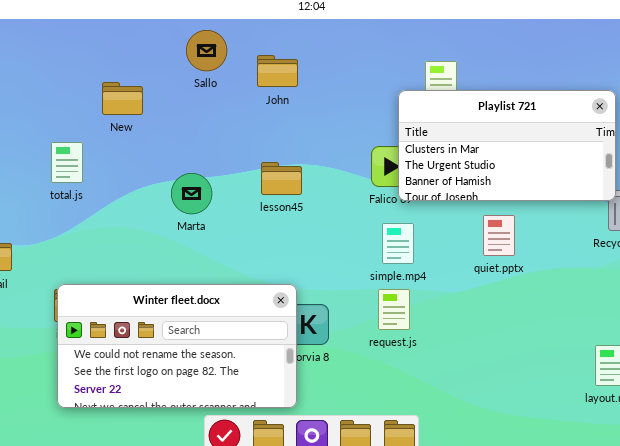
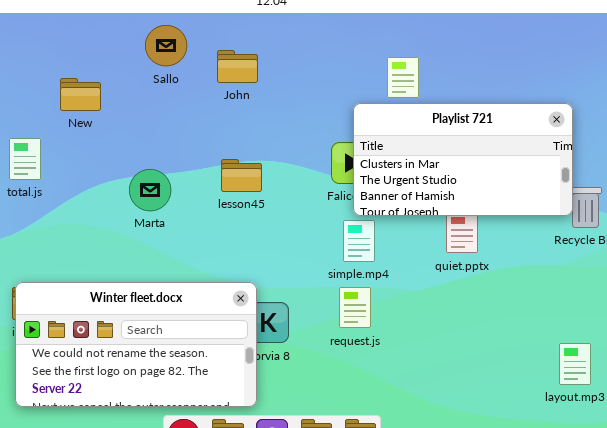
Playlist 721: [398,90,616,201] -> [353,103,573,216], moved

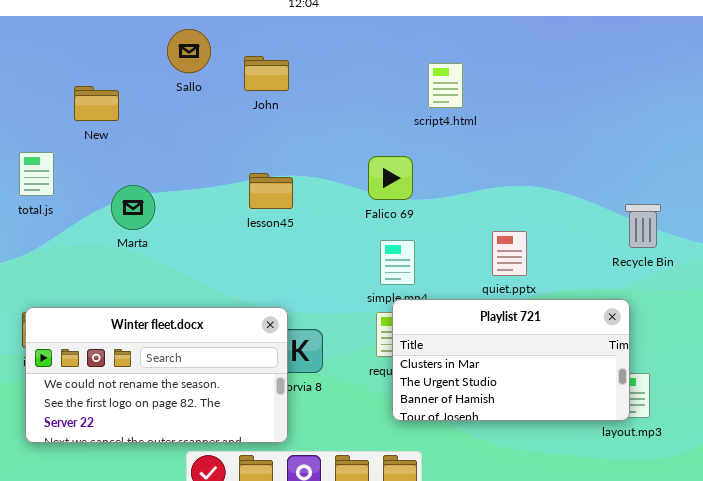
Playlist 721: [353,103,573,216] -> [392,299,630,421], moved
Marta: [129,169,171,211] -> [111,185,155,230], moved

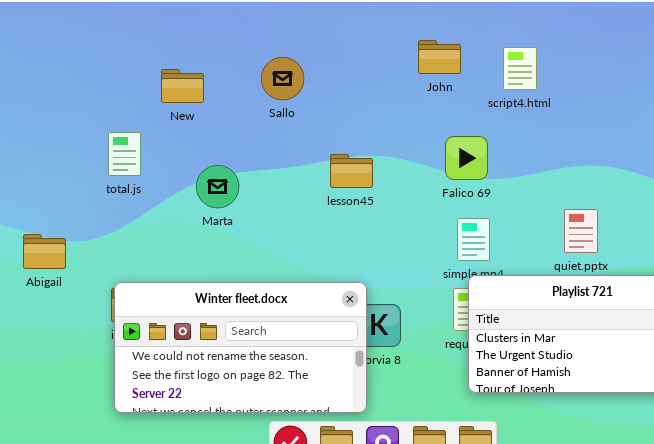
Sallo: [167,29,211,73] -> [261,57,304,100], moved
John: [244,56,289,91] -> [418,40,461,74], moved

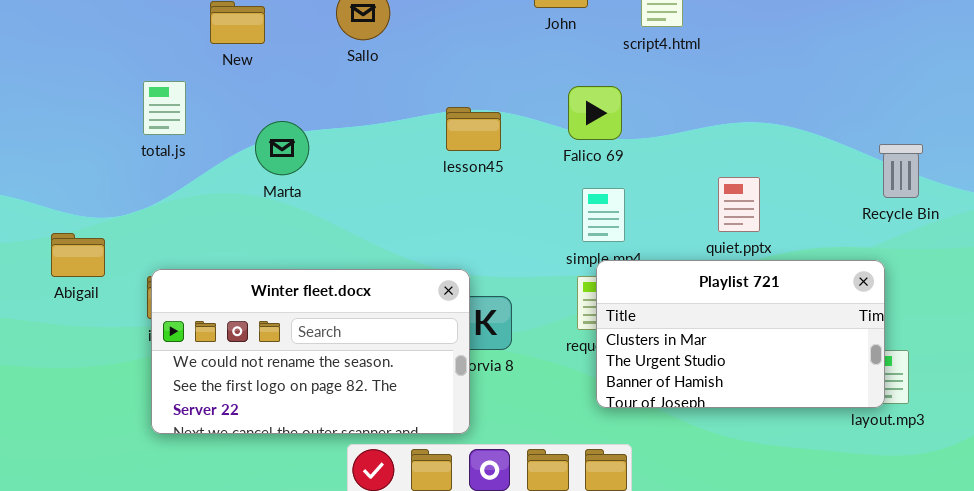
lesson45: [330,154,373,188] -> [446,107,501,151], moved
Abigail: [23,234,66,269] -> [51,233,105,277], moved

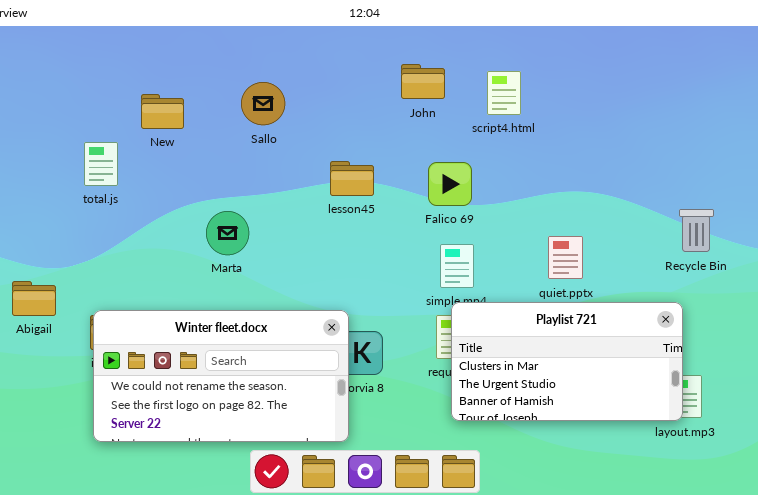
total.js: [143,81,186,135] -> [84,142,118,186], moved
lesson45: [446,107,501,151] -> [330,161,374,196], moved
Marta: [255,121,309,175] -> [206,211,249,255], moved

